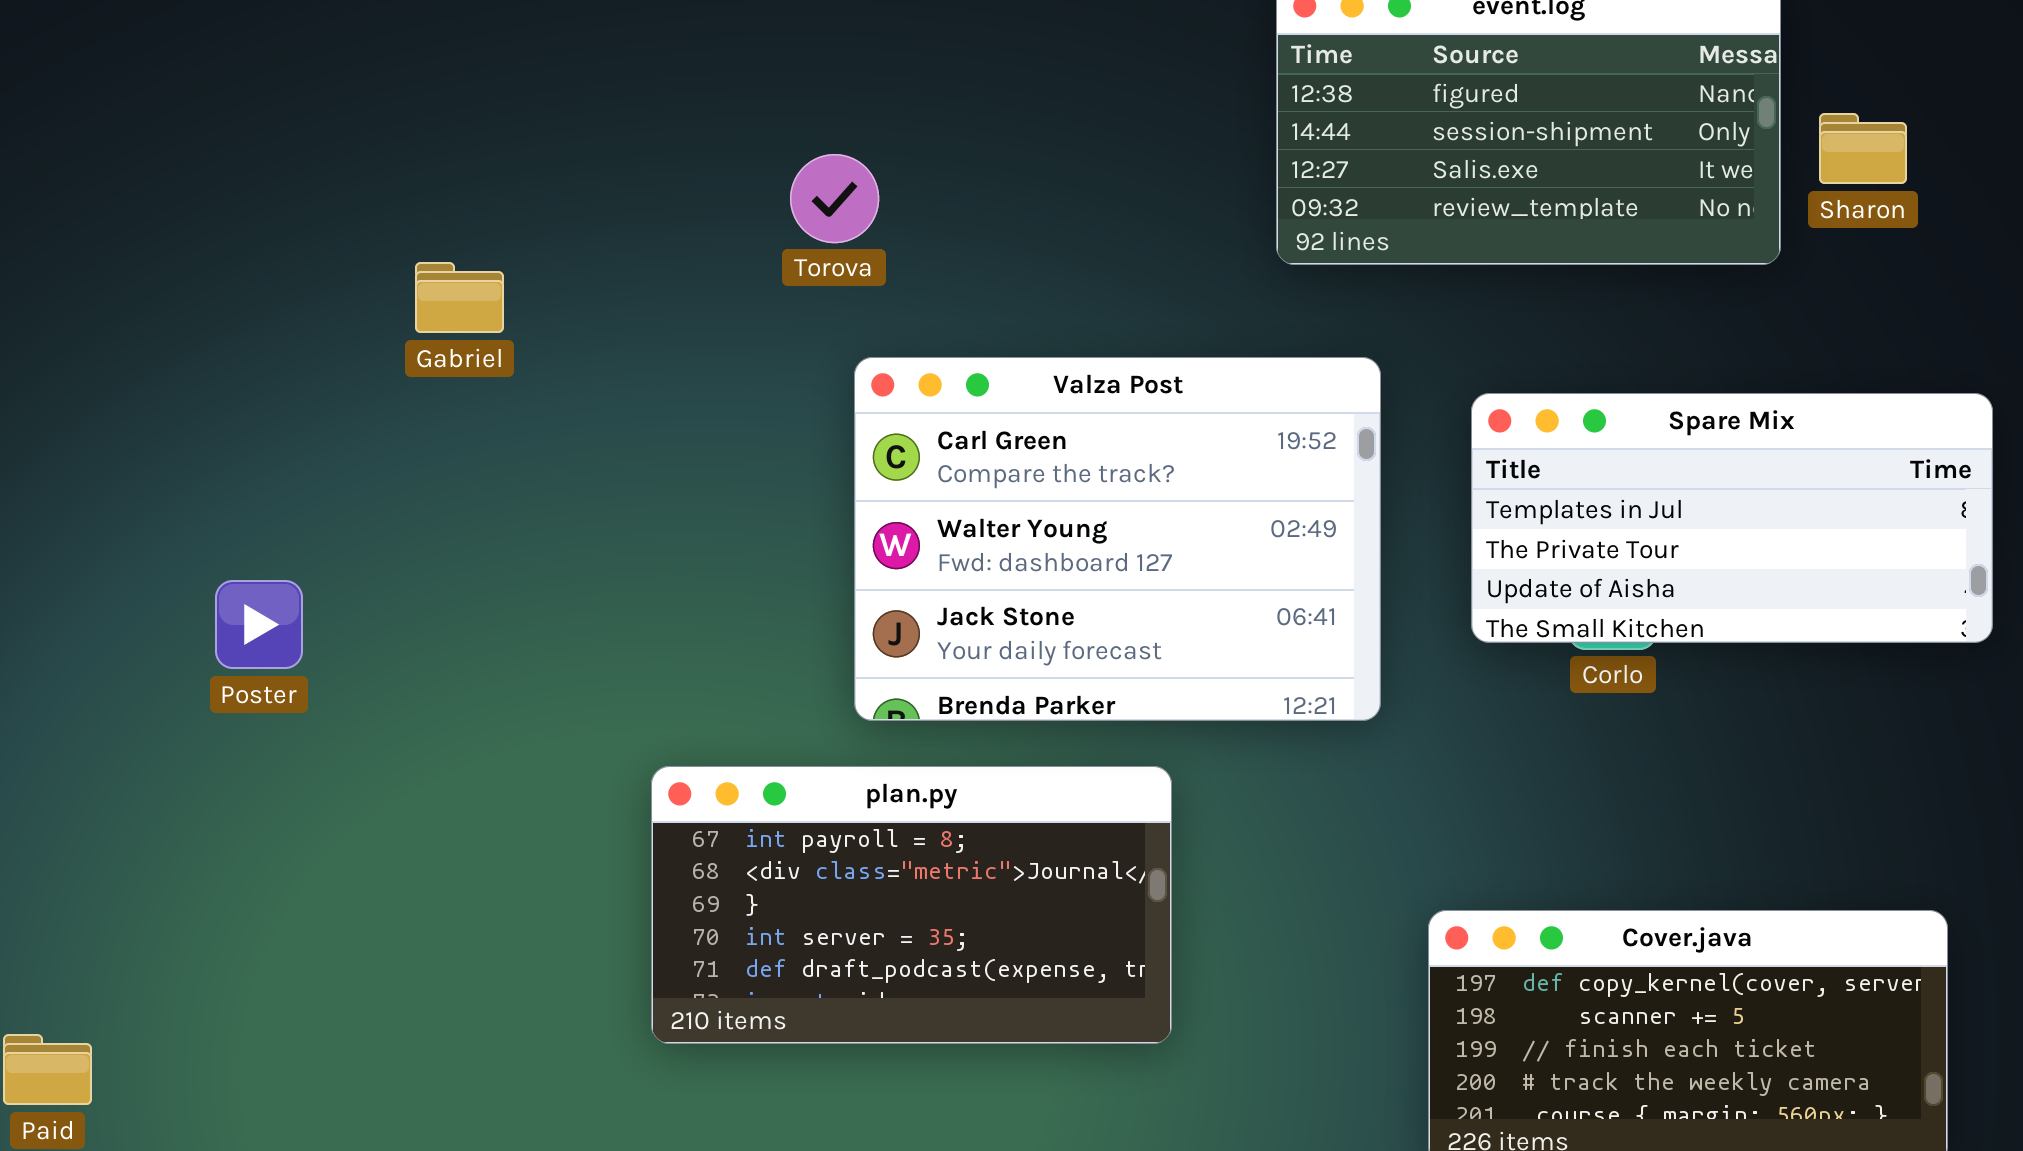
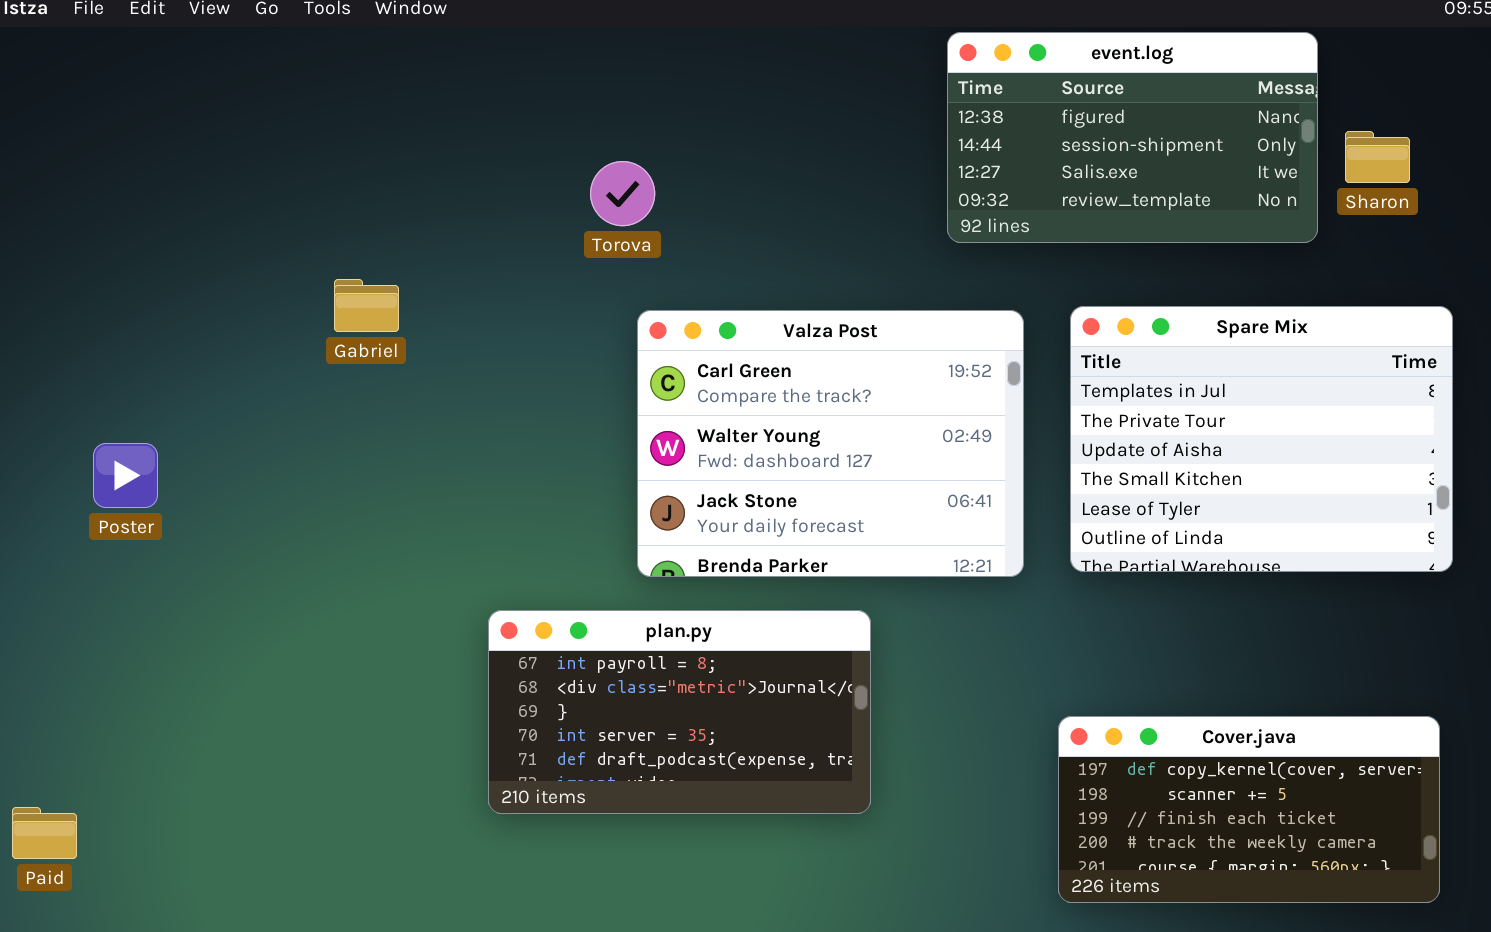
Gabriel: [415,262,504,333] -> [334,279,399,332], moved
Spare Mix: [1471,393,1993,643] -> [1070,306,1453,572], moved, resized
Poster: [215,580,303,669] -> [93,443,158,508], moved

